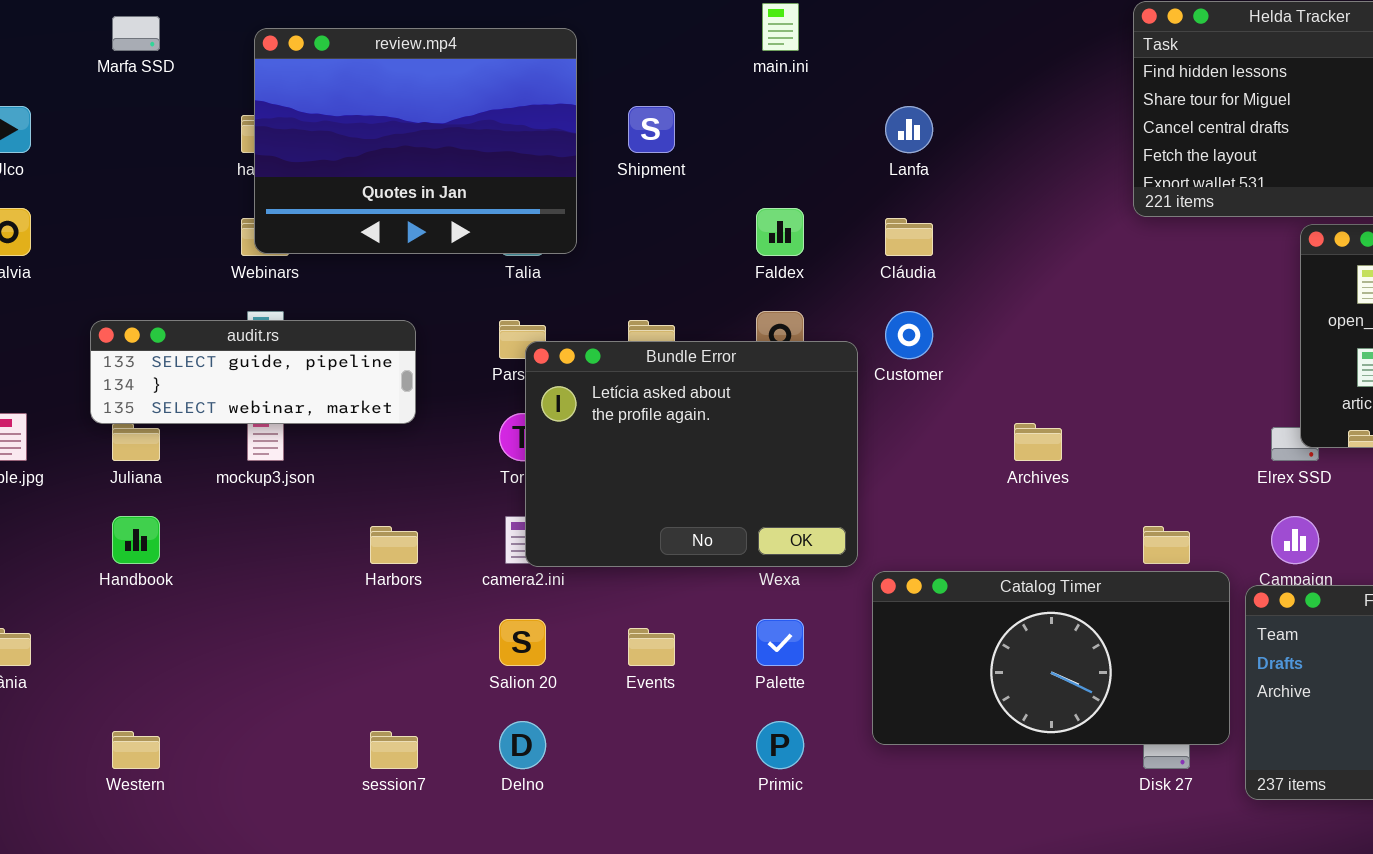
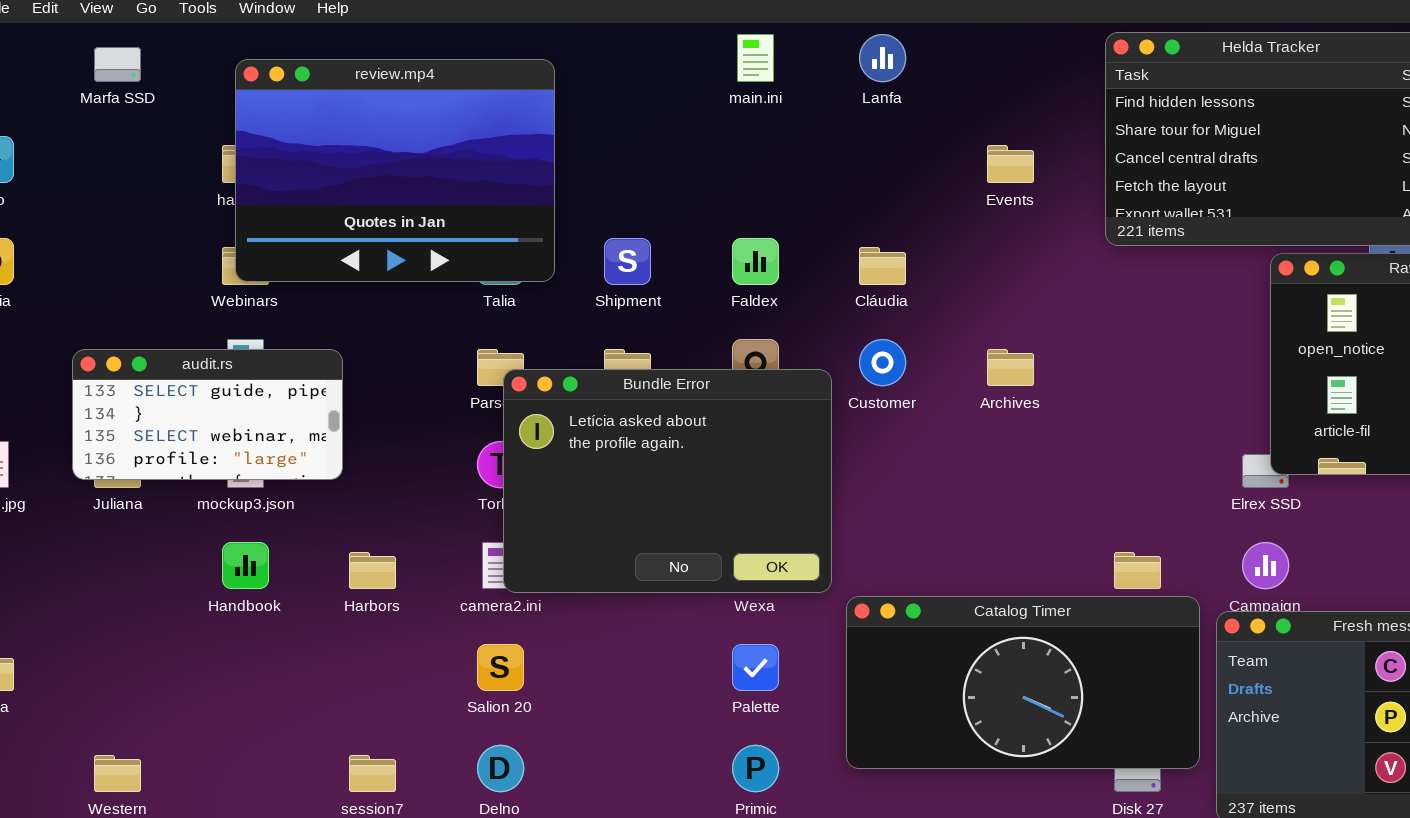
Shipment: [628,106,675,153] -> [604,238,651,285], moved
Lanfa: [885,106,933,153] -> [859,34,906,82], moved
audit.rs: [90,320,416,424] -> [72,349,343,480], resized
Archives: [1014,423,1062,461] -> [987,349,1034,386], moved
Handbook: [112,516,160,564] -> [222,542,269,589], moved
Events: [628,628,675,666] -> [987,145,1034,183], moved

